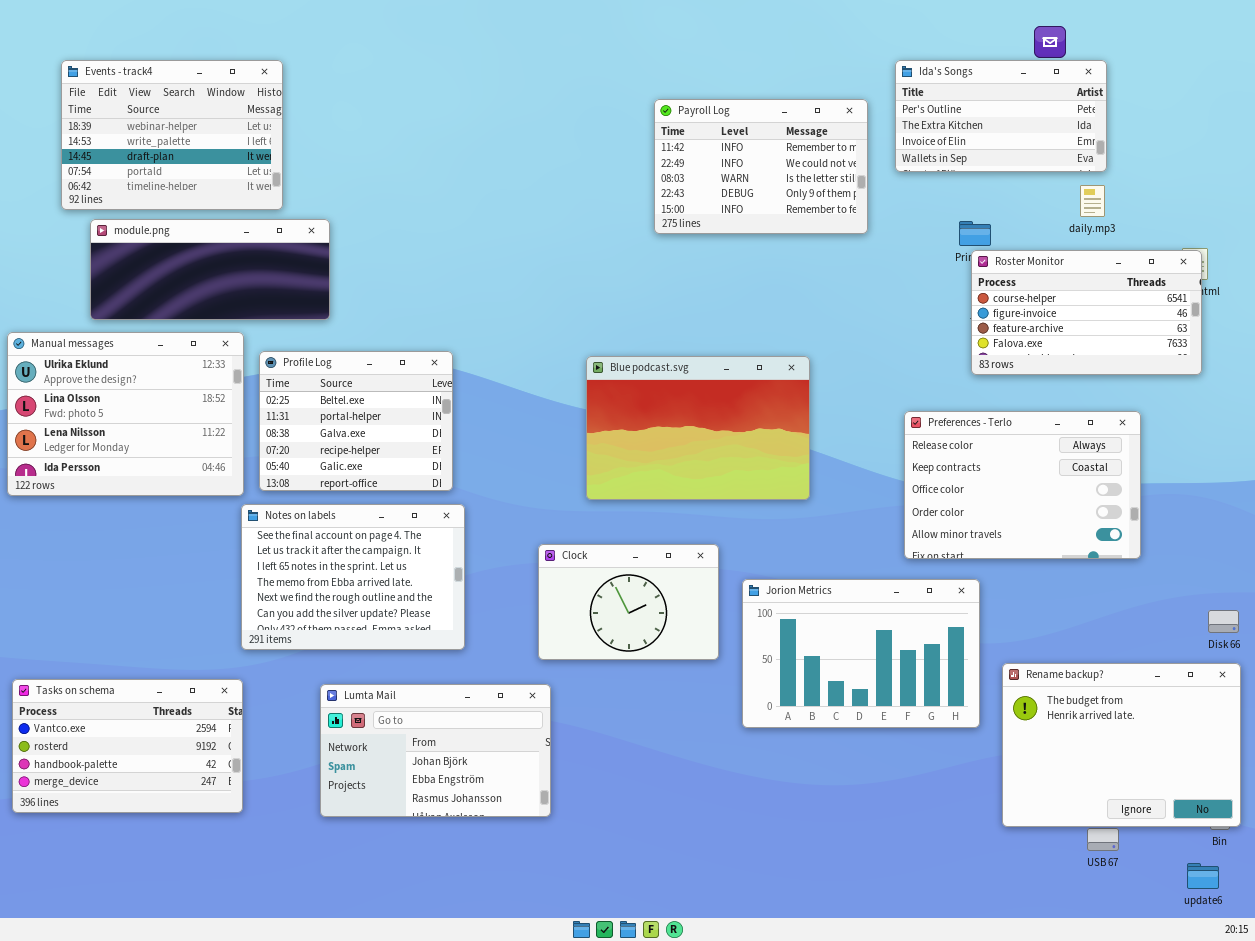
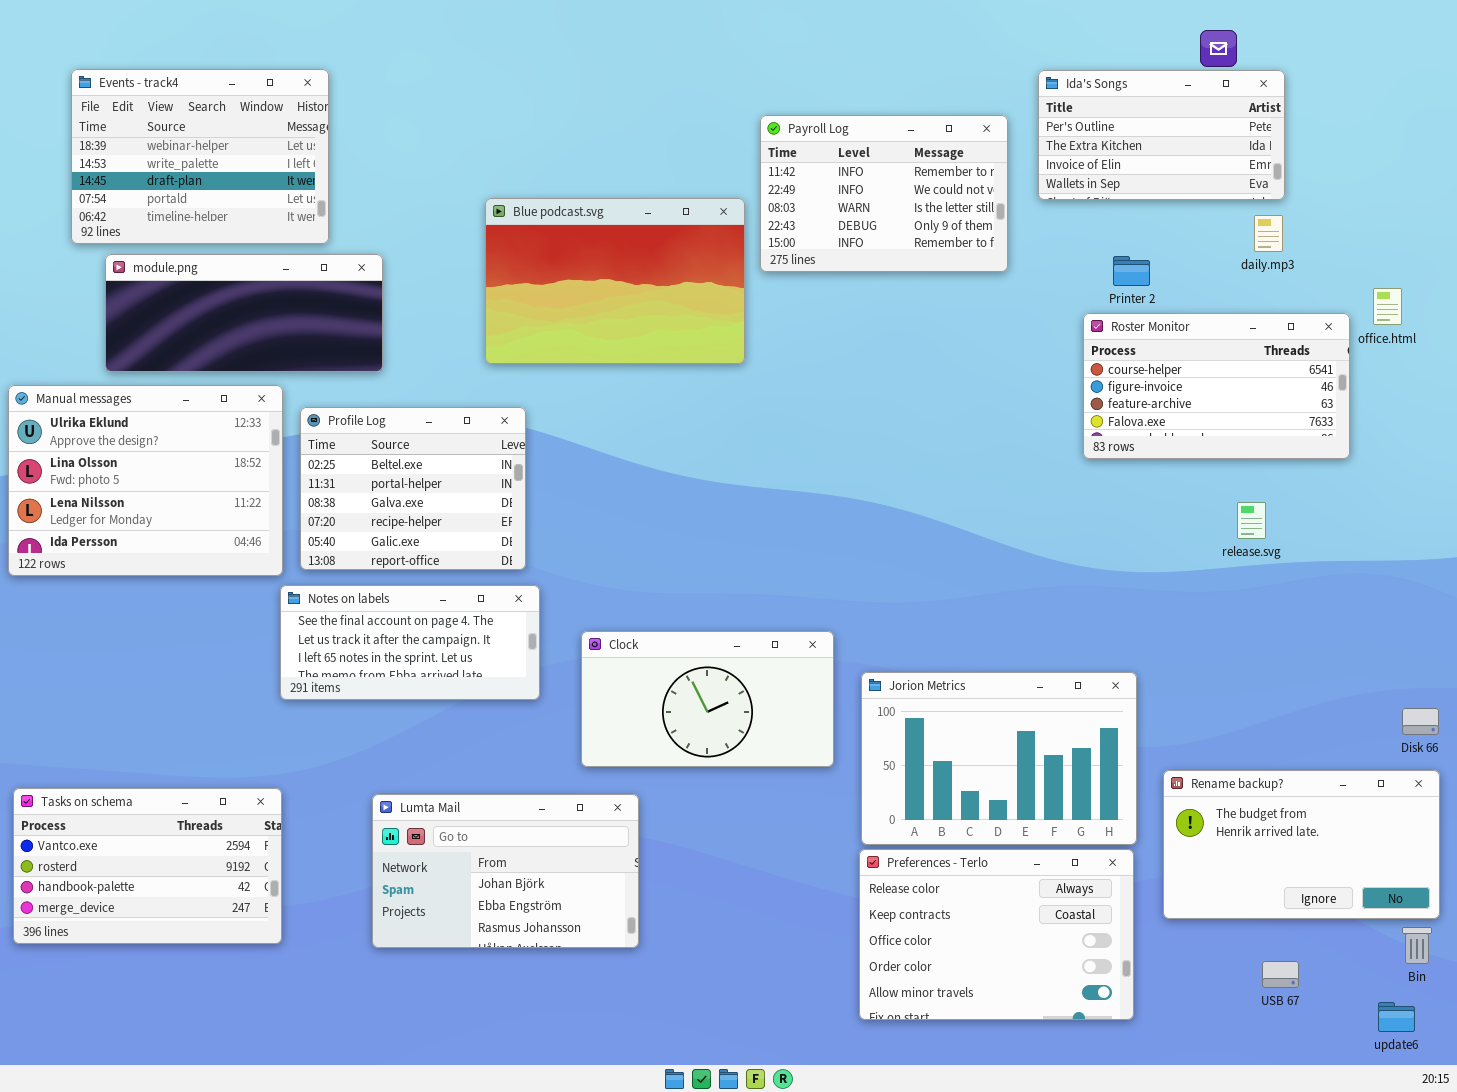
Roster Monitor: [971,250,1202,375] -> [1083,313,1350,459], moved
Blue podcast.svg: [586,356,810,500] -> [485,198,745,364], moved
Preferences - Terlo: [904,411,1141,559] -> [859,849,1134,1020], moved
Notes on labels: [241,504,465,650] -> [280,585,540,700], resized
Clock: [538,544,719,660] -> [581,631,834,767], resized
Rename backup?: [1002,663,1241,827] -> [1163,770,1440,919], resized

